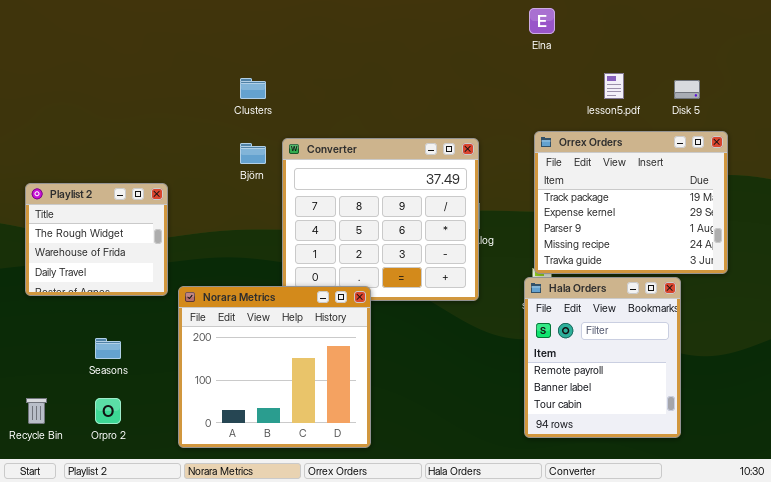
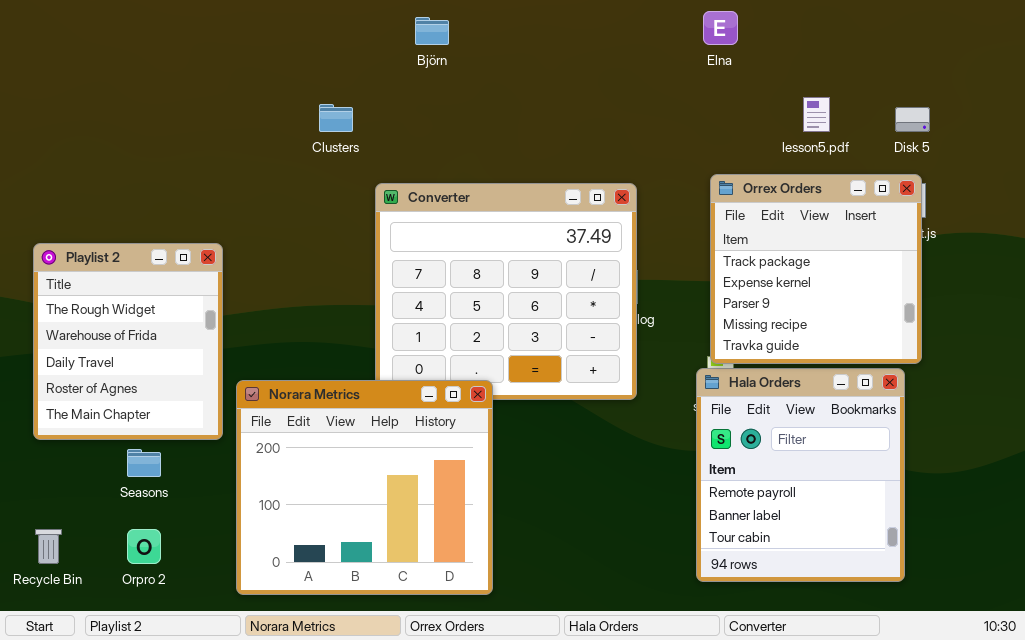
Orrex Orders: [534,131,728,274] -> [710,174,922,364], resized
Björn: [240,143,266,164] -> [415,17,449,45], moved
Playlist 2: [25,183,168,296] -> [33,243,223,440], resized

